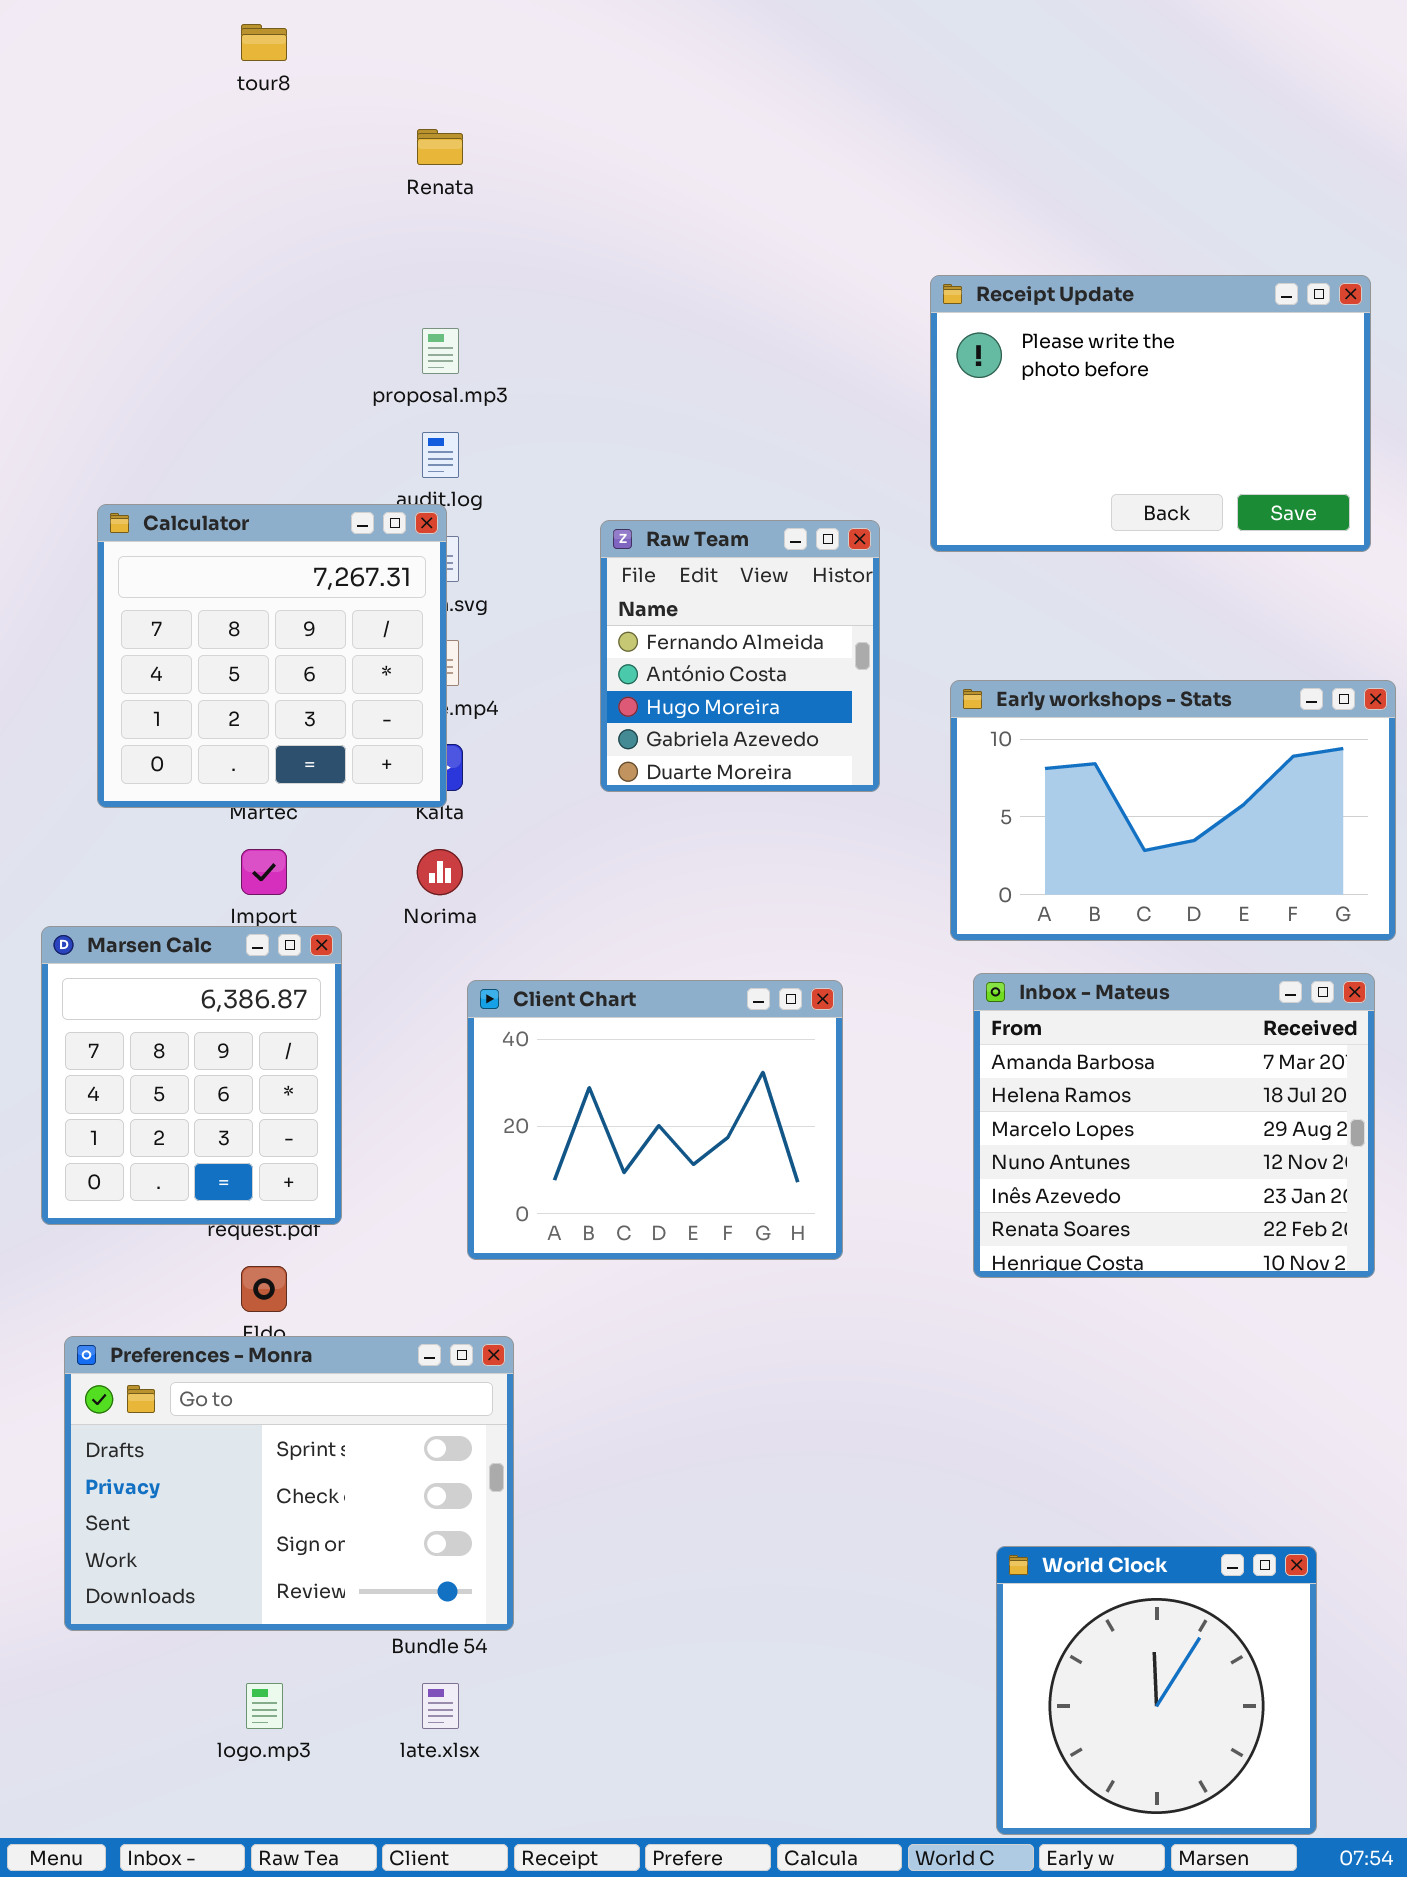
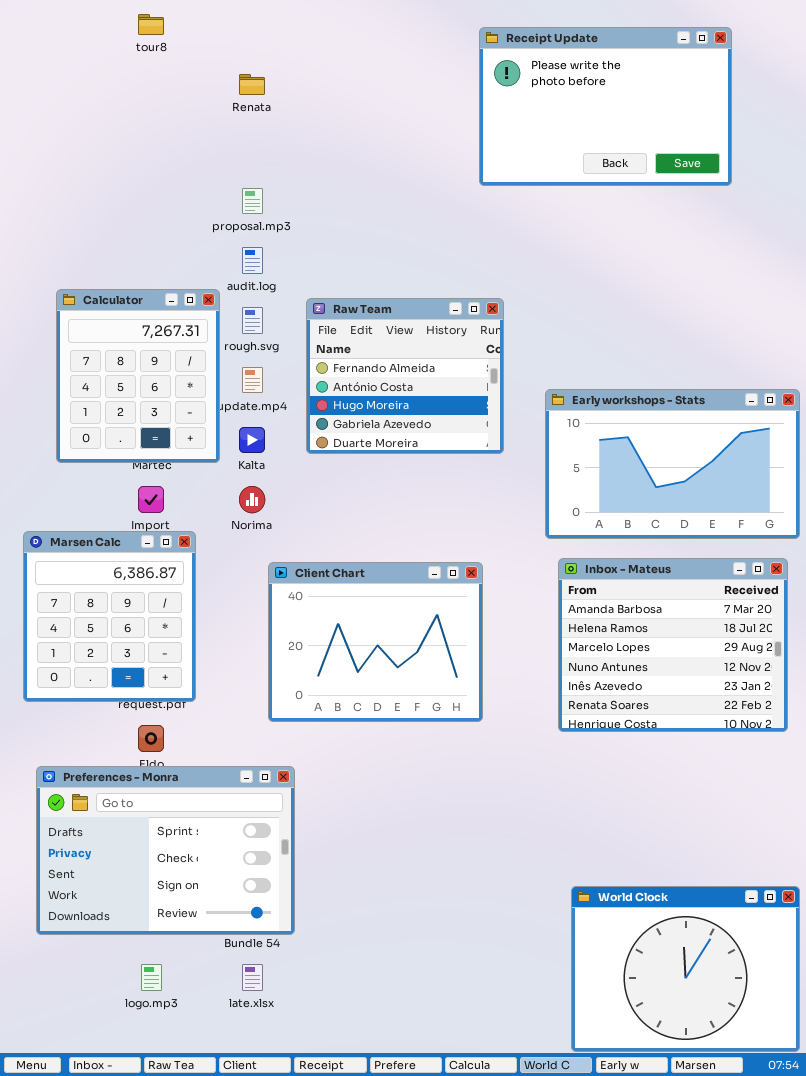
Receipt Update: [930,275,1371,552] -> [479,27,732,186], moved
Calculator: [97,504,447,808] -> [56,289,220,463], resized
Raw Team: [600,520,880,792] -> [306,298,504,454], resized
World Clock: [996,1546,1317,1835] -> [571,886,800,1052], resized

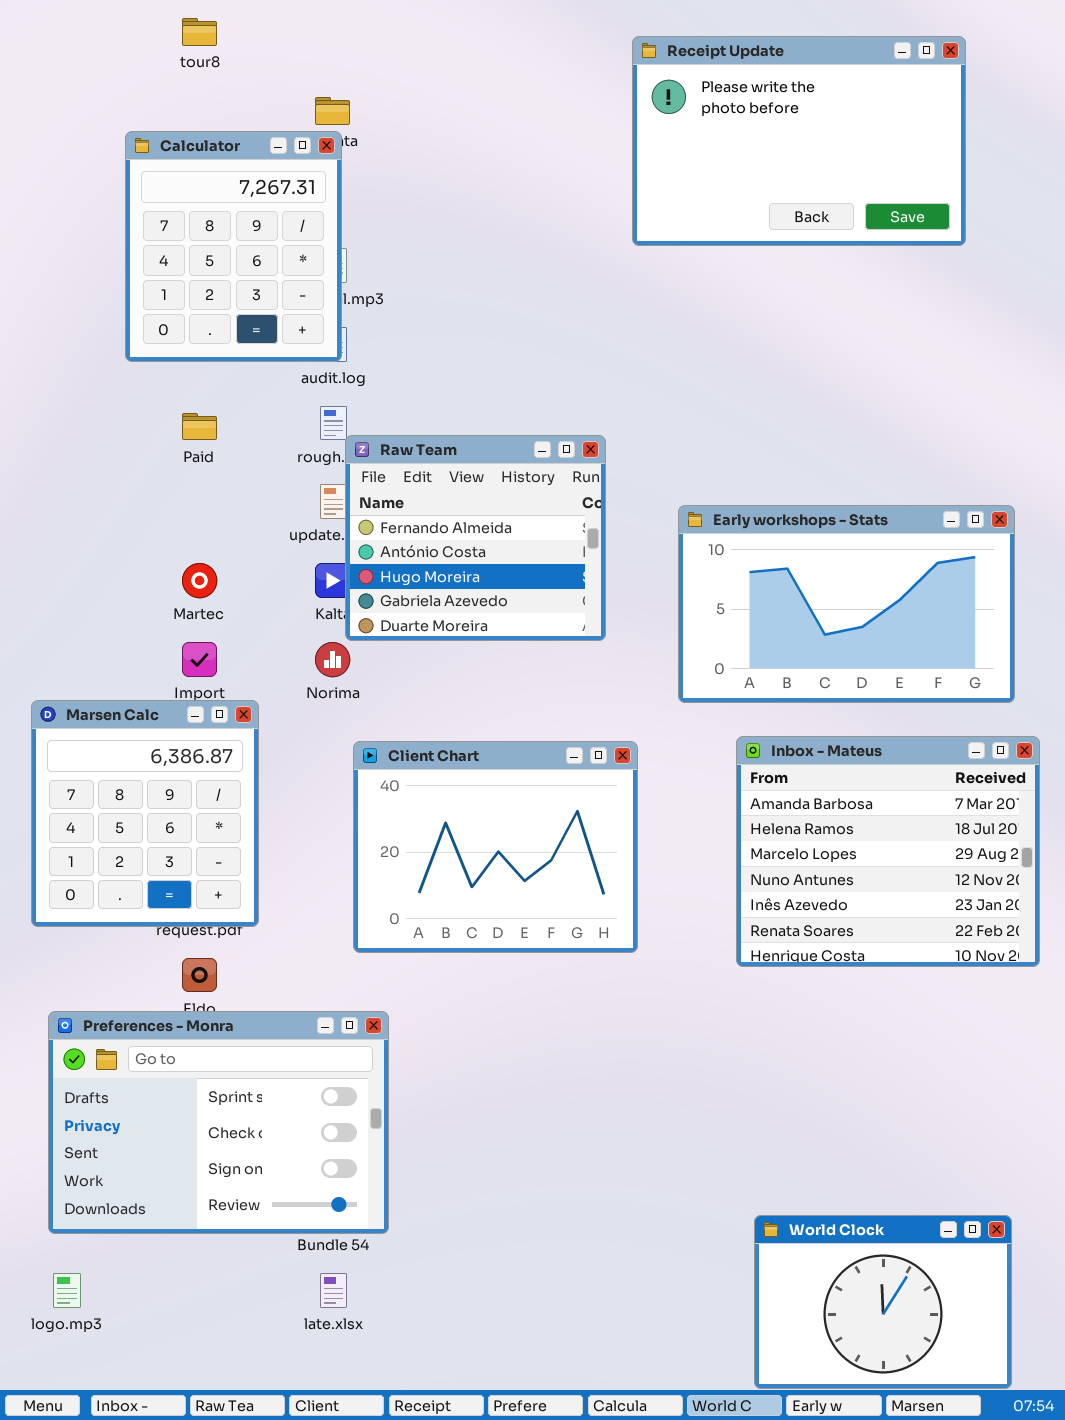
Calculator: [56,289,220,463] -> [125,131,342,362], moved
Raw Team: [306,298,504,454] -> [345,435,606,641], moved
Early workshops - Stats: [545,389,800,539] -> [678,505,1015,703], moved
World Clock: [571,886,800,1052] -> [754,1215,1012,1389], resized
logo.mp3: [141,964,162,991] -> [53,1273,81,1308], moved

